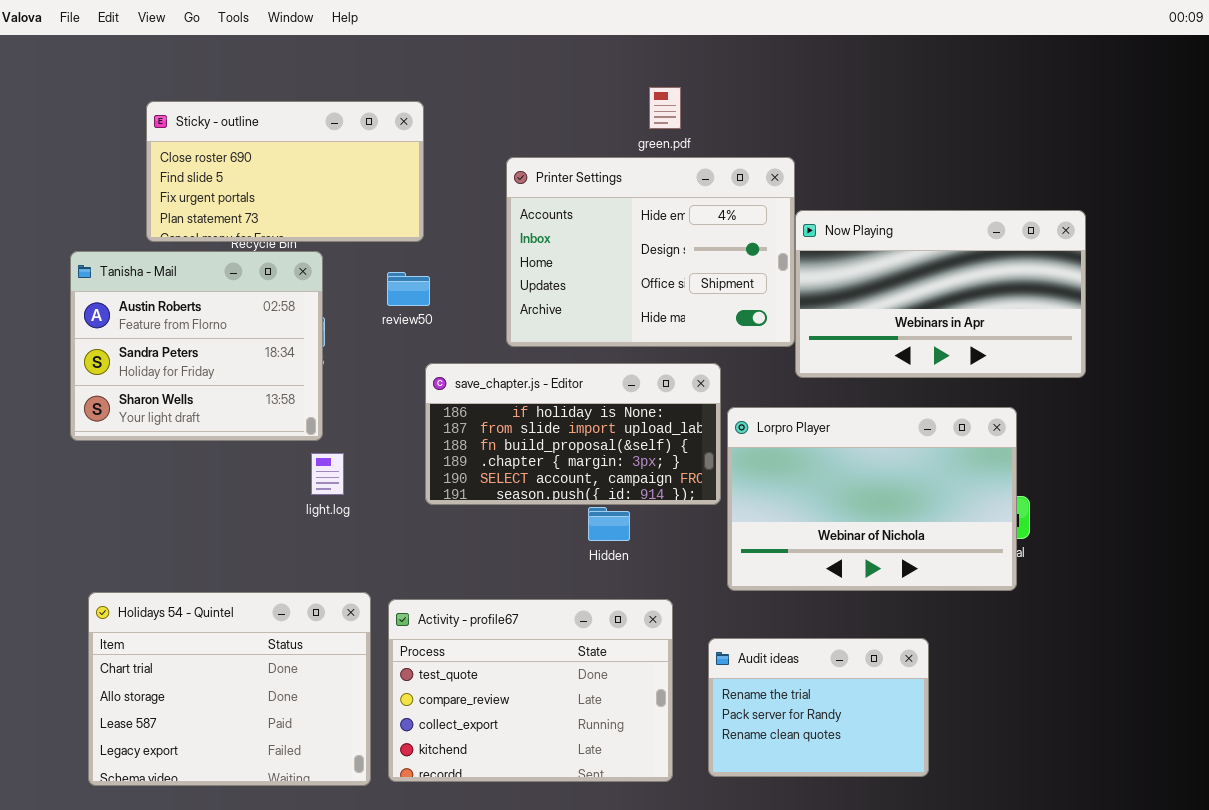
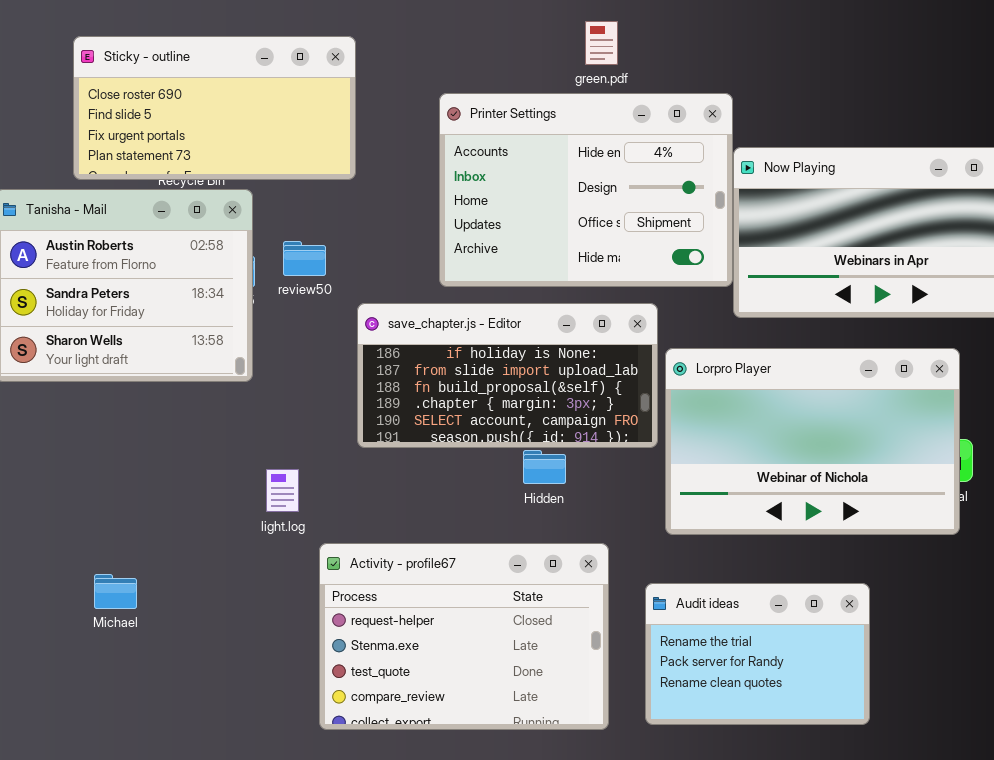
review50: [387,272,430,306] -> [283,241,326,276], moved
light.log: [311,453,344,495] -> [266,469,299,512], moved
Holidays 54 - Quintel: [88,592,371,786] -> none, closed
Activity - profile67: [388,599,673,782] -> [319,543,609,730], scrolled up 2 rows

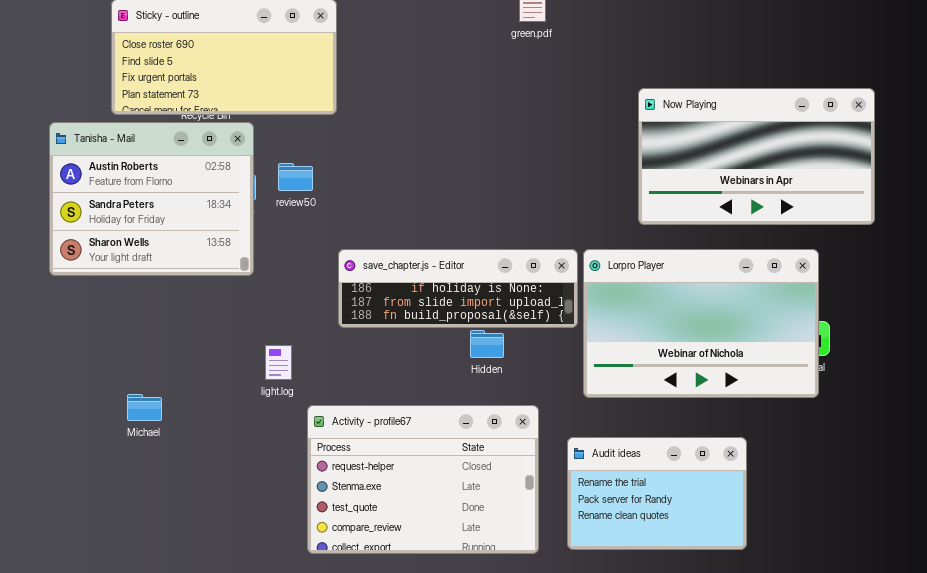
Printer Settings: [439,93,733,287] -> none, closed
save_chapter.js - Editor: [357,303,658,448] -> [338,249,578,328], resized
Michael: [94,574,137,609] -> [127,394,162,421], moved

